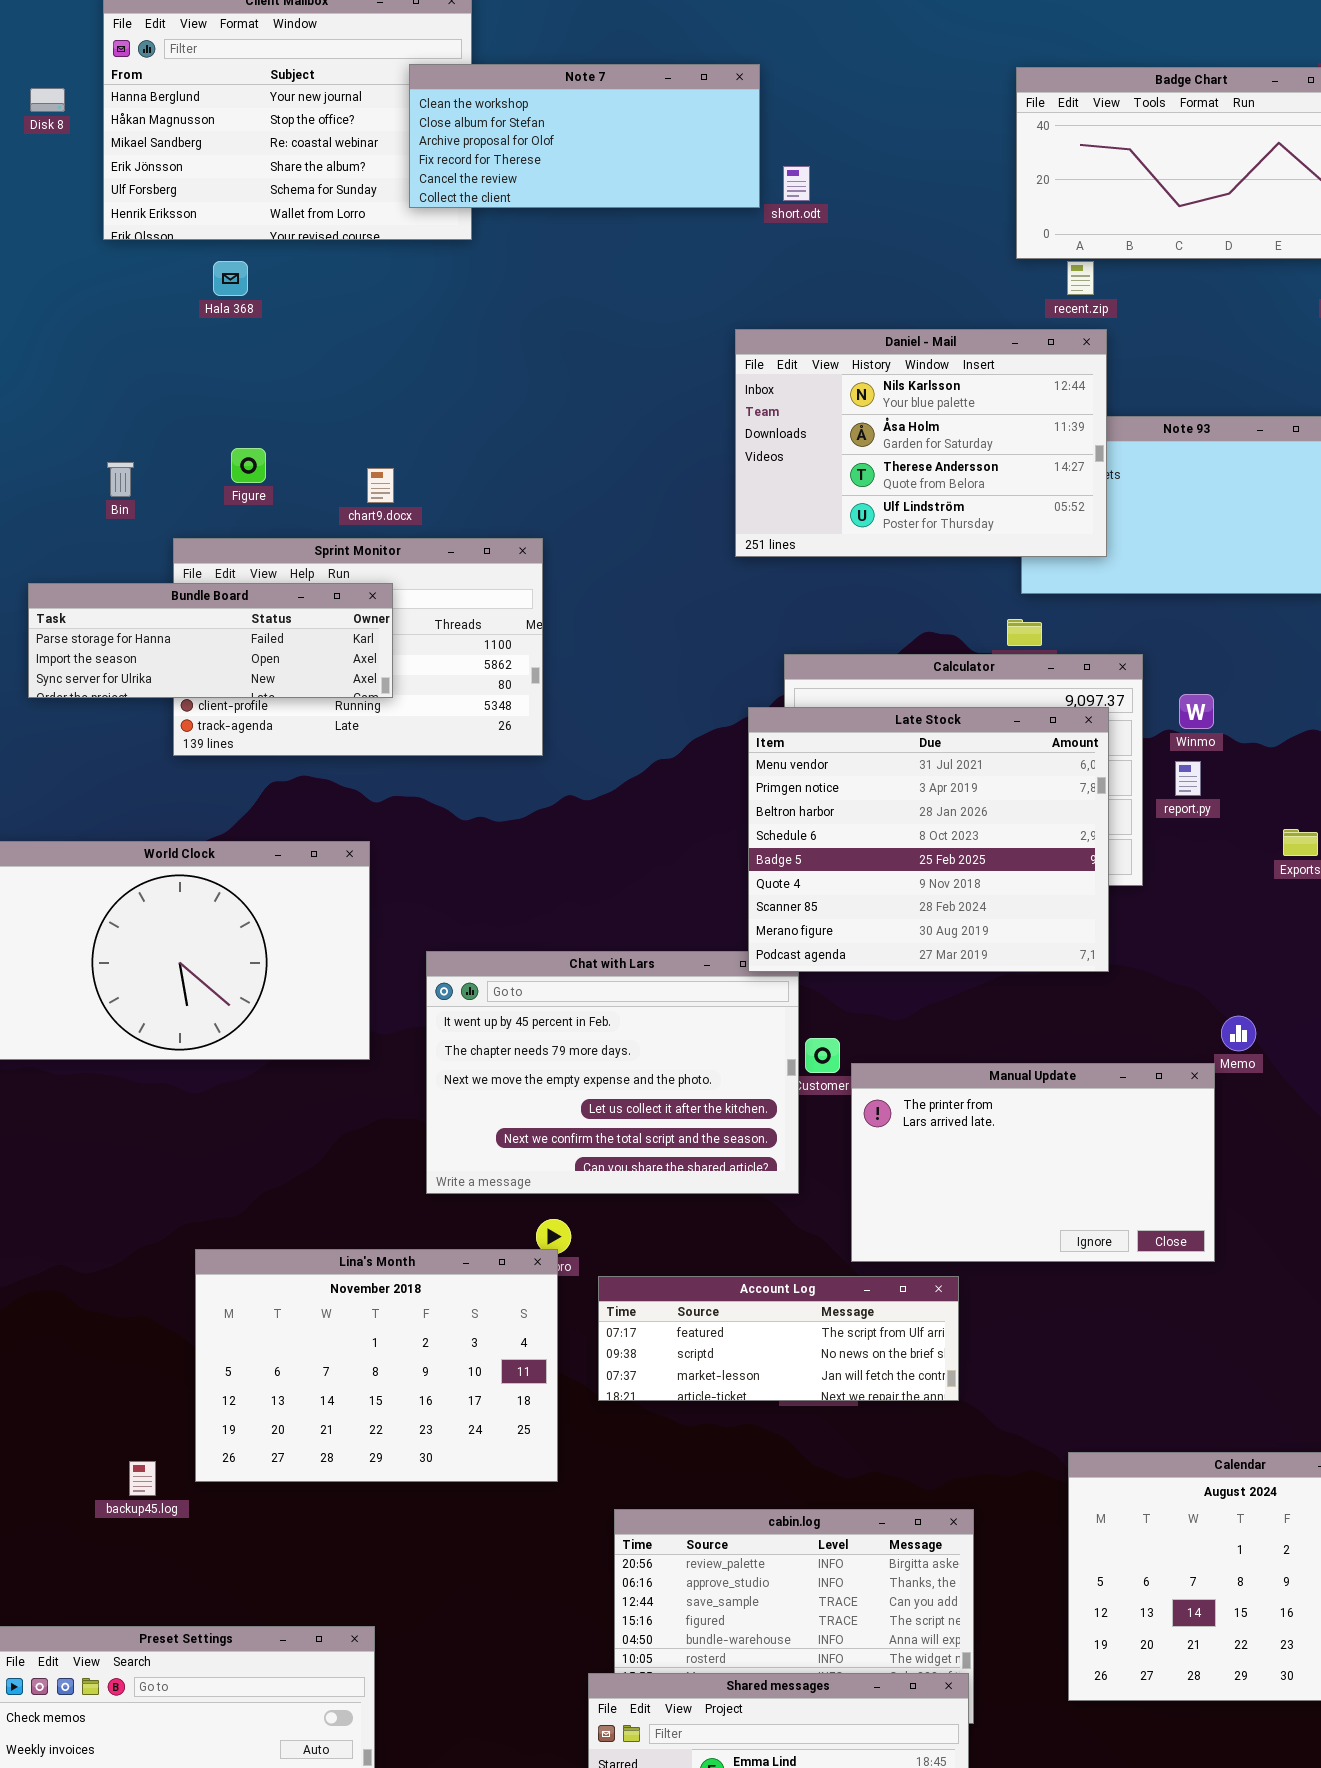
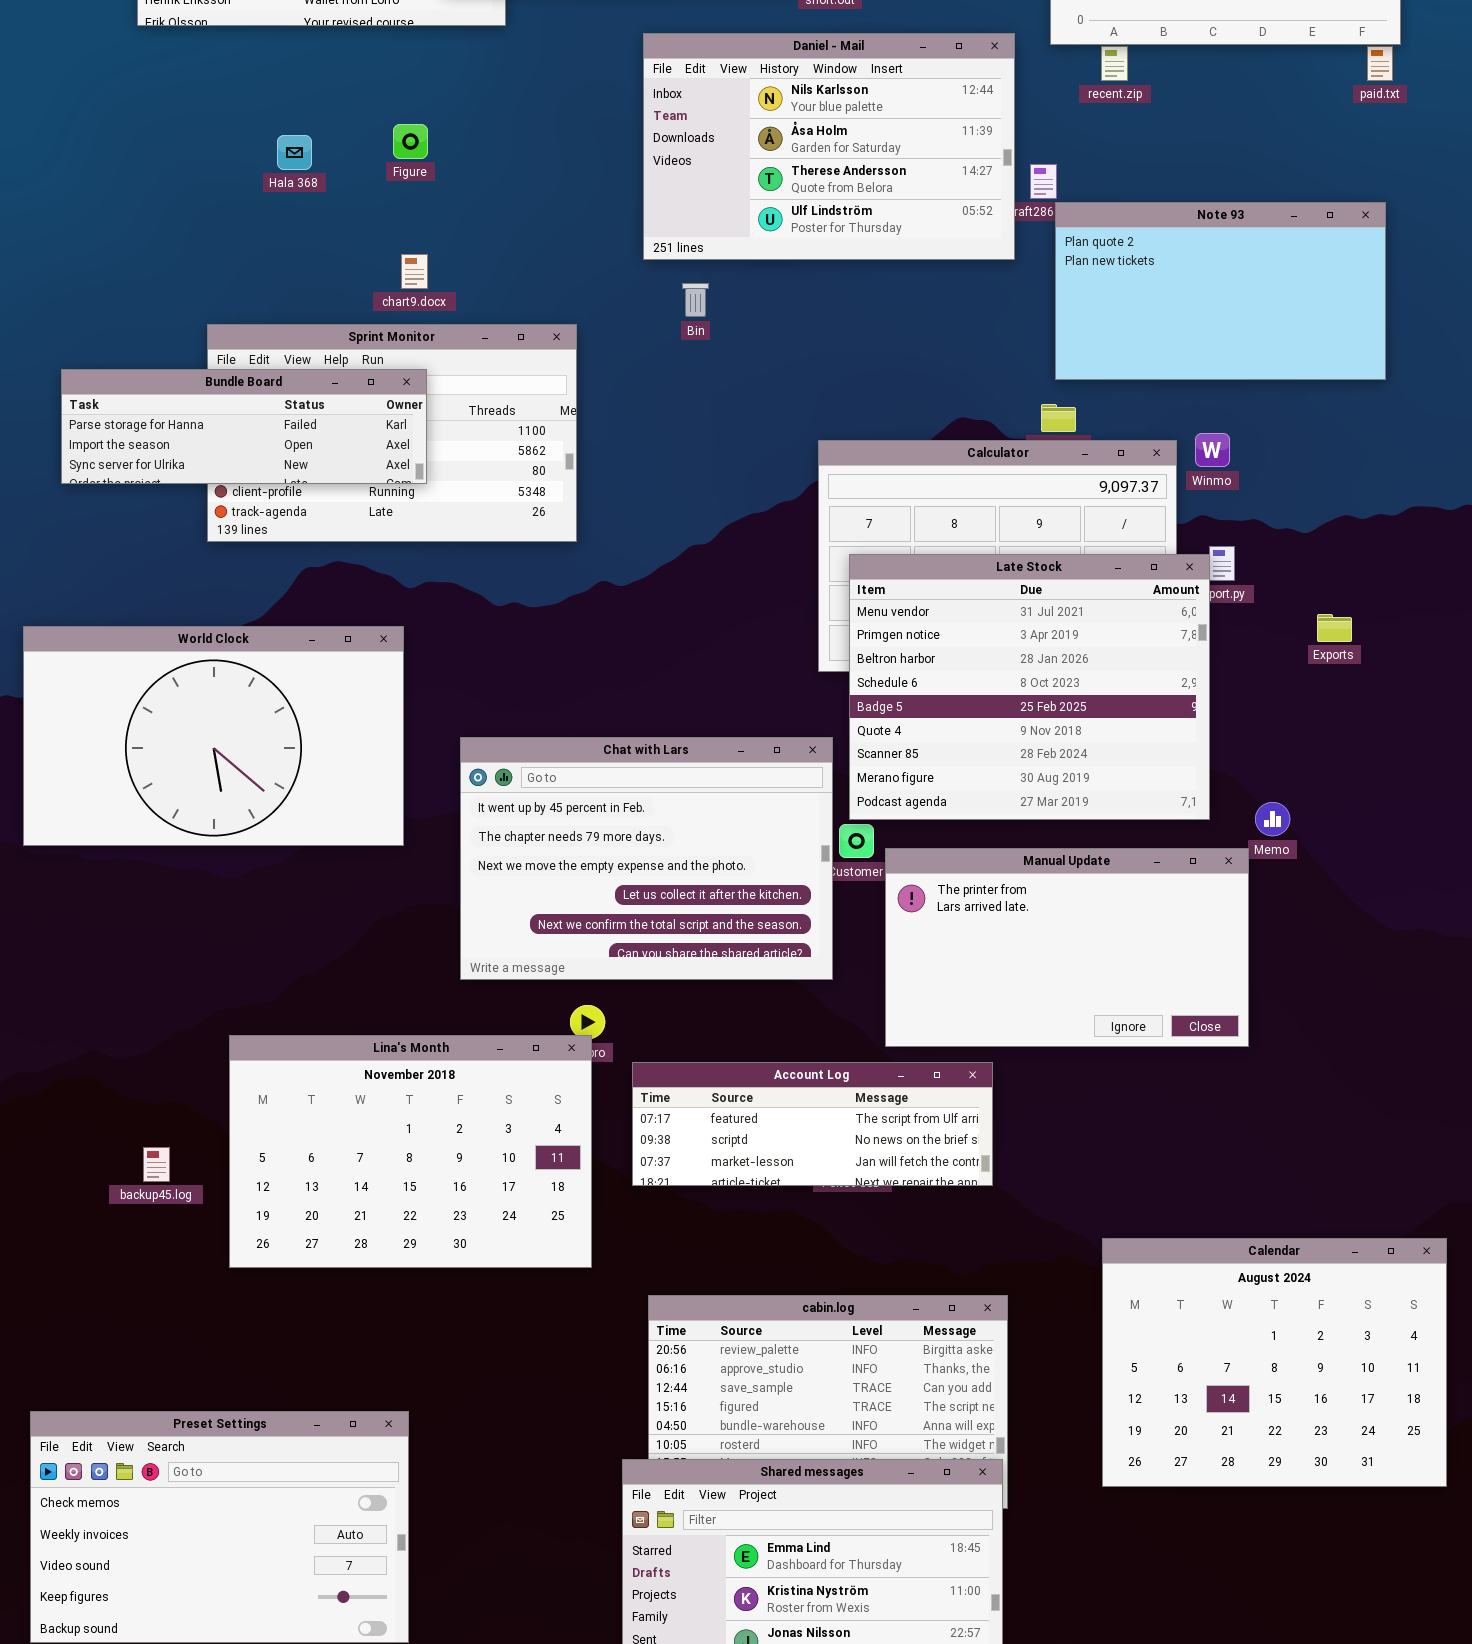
Hala 368: [213,261,248,296] -> [277,135,312,170], moved
Daniel - Mail: [735,329,1107,557] -> [643,33,1015,260], moved
Figure: [231,448,266,483] -> [393,124,428,159], moved
Bin: [107,462,134,497] -> [682,283,709,317], moved
Winmo: [1179,694,1214,729] -> [1195,433,1230,467], moved
Late Stock: [748,707,1109,972] -> [849,554,1210,820], moved
backup45.log: [129,1461,156,1496] -> [143,1147,170,1182], moved

